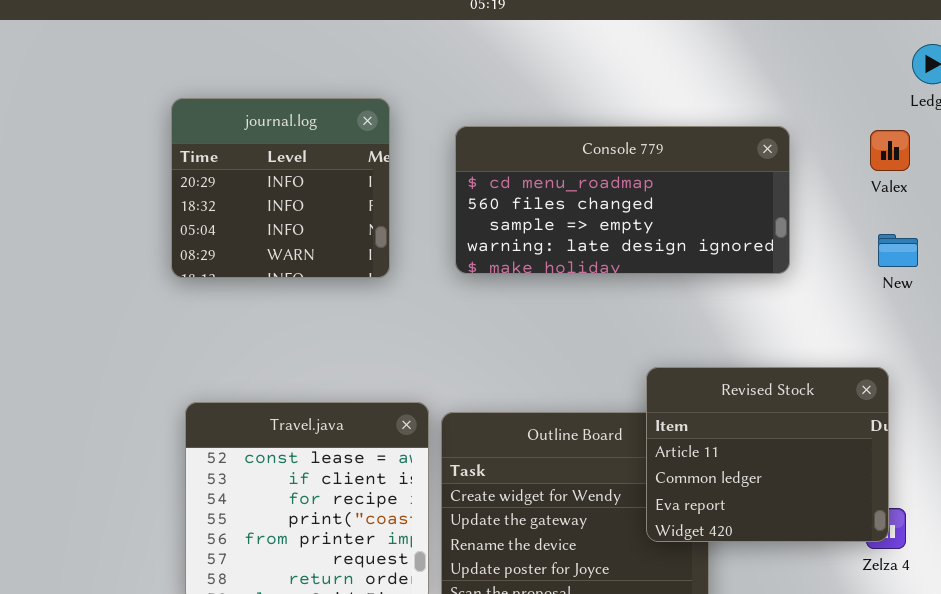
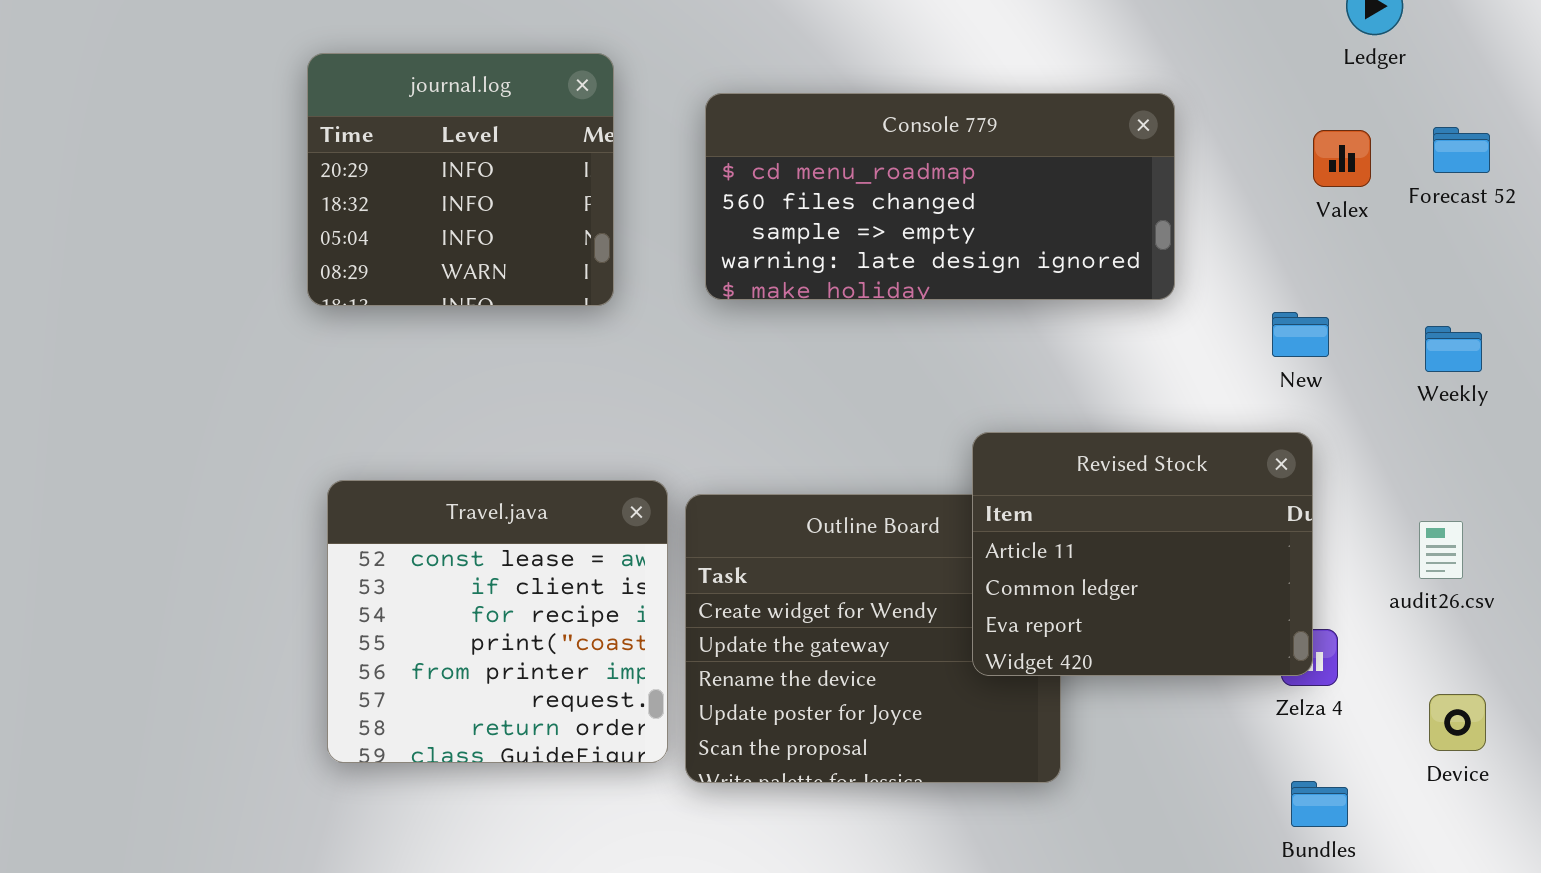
Valex: [870,130,910,171] -> [1313,130,1371,187], moved
New: [878,234,918,267] -> [1272,312,1329,357], moved

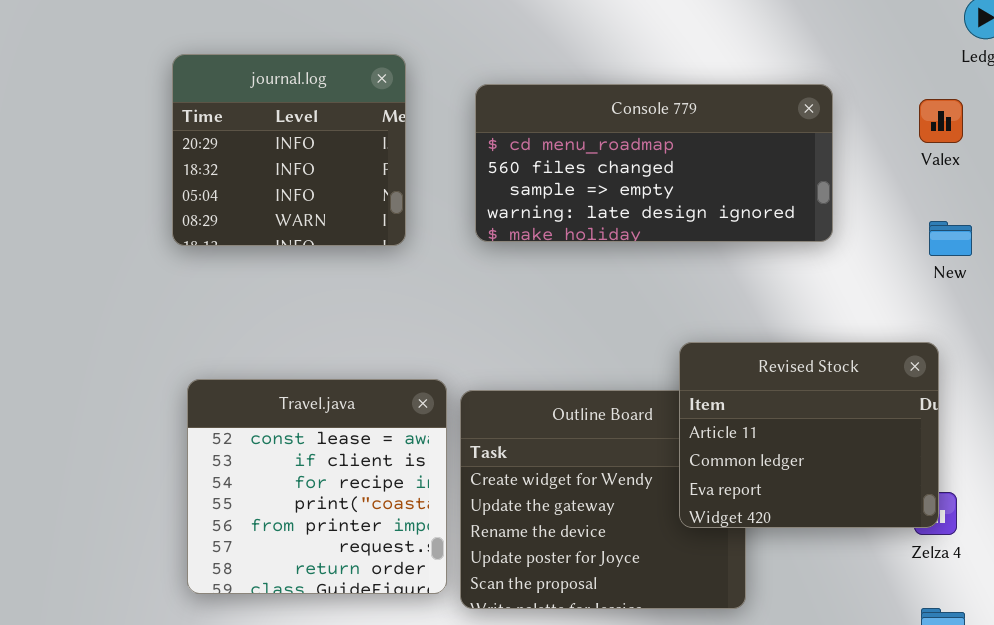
Valex: [1313,130,1371,187] -> [919,99,963,143], moved
New: [1272,312,1329,357] -> [929,221,972,256], moved

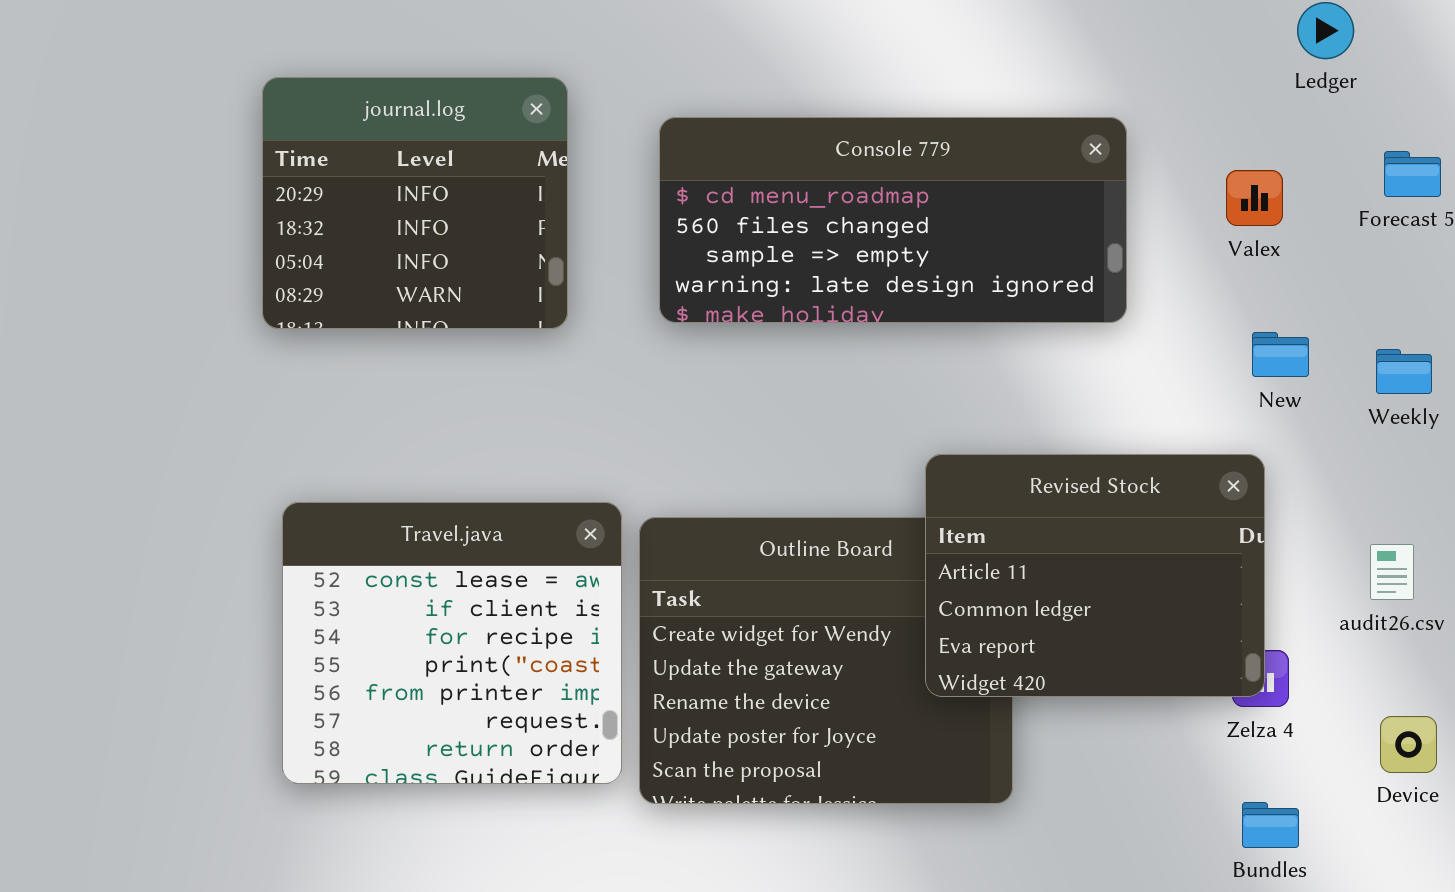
Valex: [919,99,963,143] -> [1226,170,1283,226], moved
New: [929,221,972,256] -> [1252,332,1309,377], moved

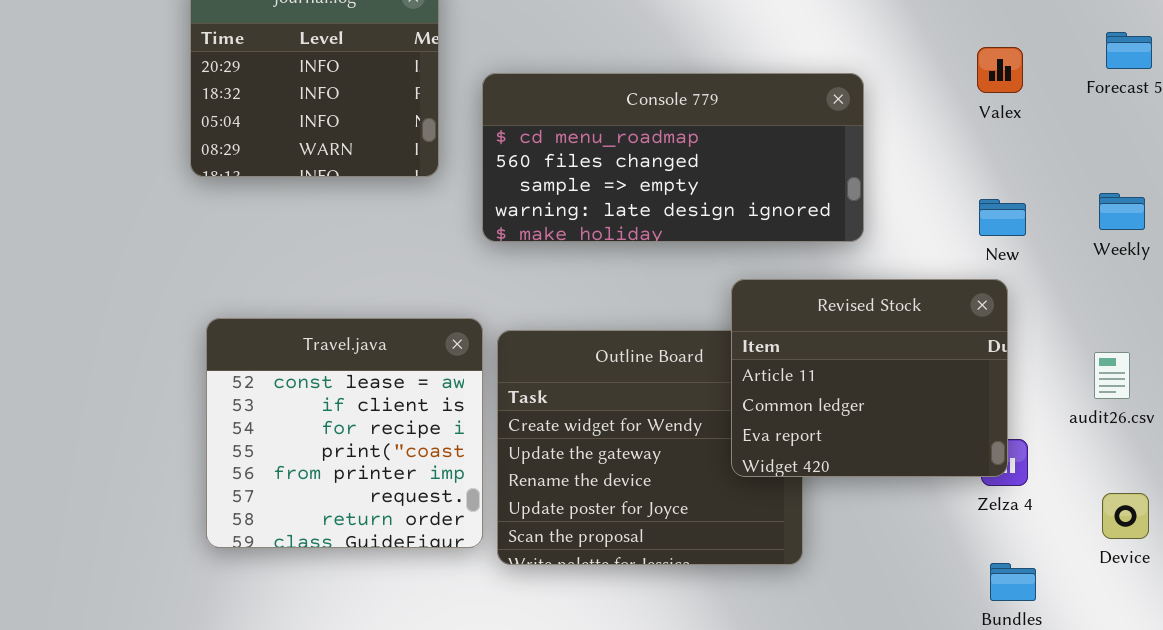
Console 779: [659,117,1127,323] -> [482,73,864,242], moved
New: [1252,332,1309,377] -> [979,199,1026,236], moved

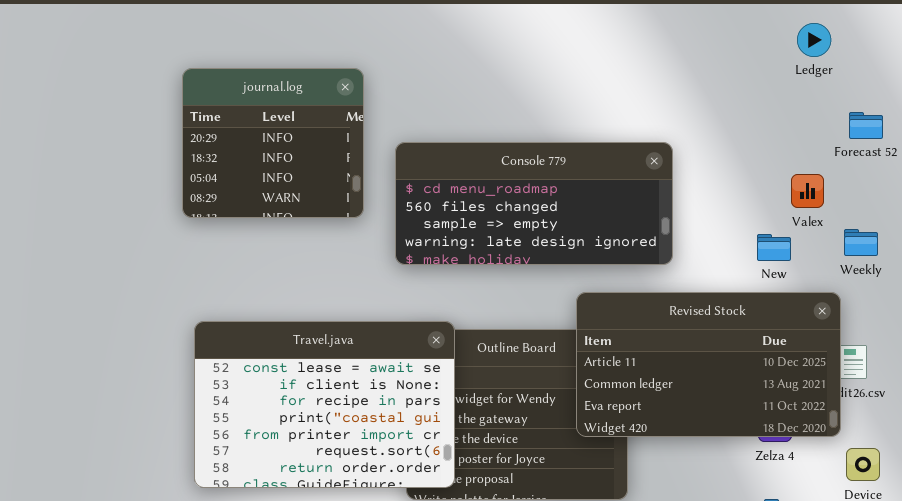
Valex: [977,47,1023,93] -> [791,174,824,208], moved
Revised Stock: [731,279,1008,477] -> [576,292,841,437], resized
Travel.java: [206,318,483,548] -> [194,321,455,488], resized

